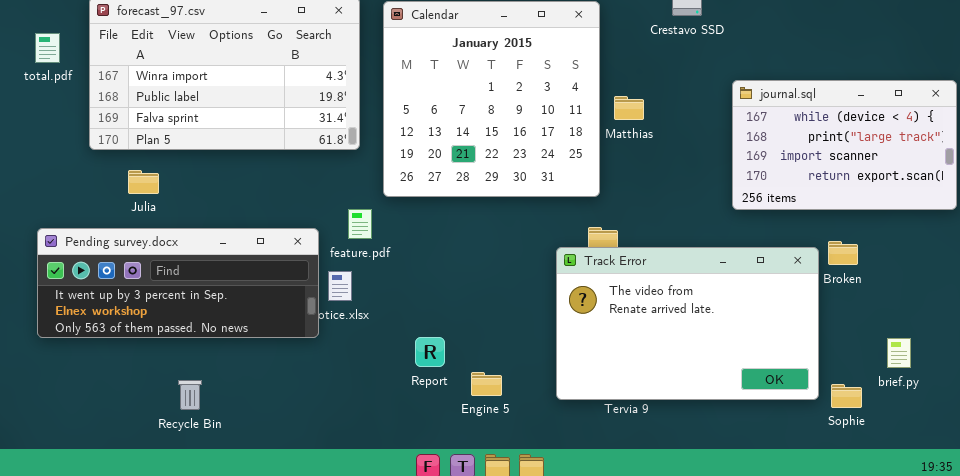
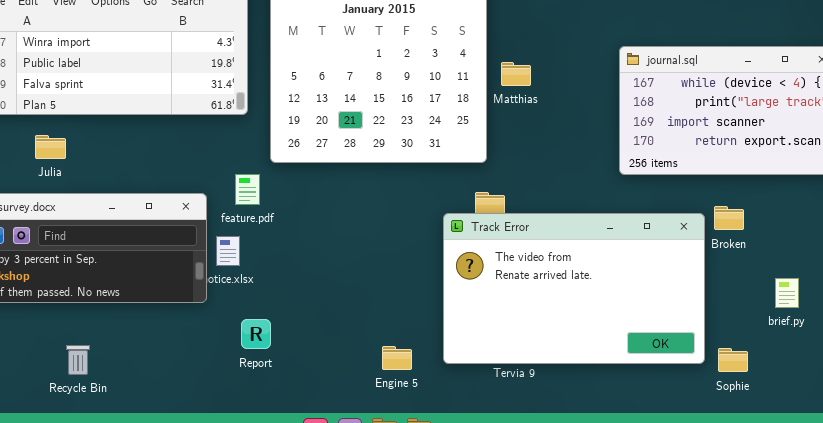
Julia: [128,170,159,194] -> [35,135,66,159], moved
Report: [415,337,445,367] -> [241,319,271,349], moved
brief.py: [887,338,911,368] -> [775,278,799,308], moved
Engine 5: [471,372,502,396] -> [382,346,412,370], moved

